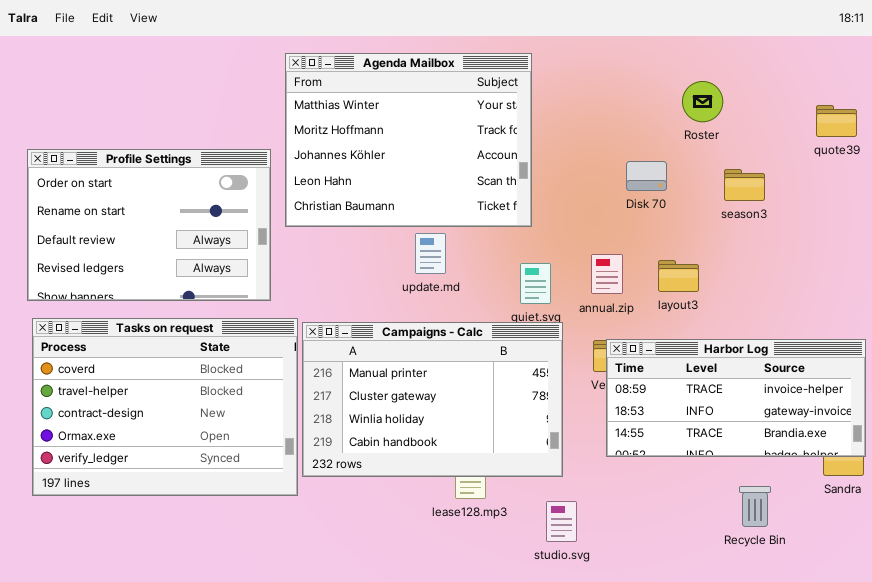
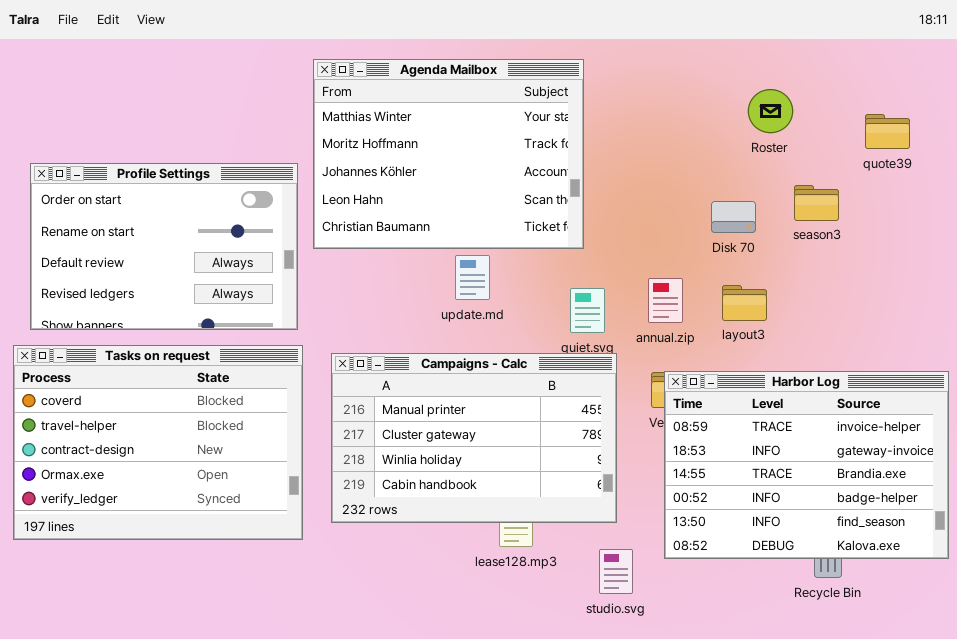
quote39: [816,105,857,137] -> [865,114,910,149], moved
Disk 70: [626,161,667,191] -> [711,201,756,233], moved
Tasks on request: [32,318,298,496] -> [13,345,303,540], moved
Harbor Log: [606,339,866,457] -> [664,371,949,559], resized

